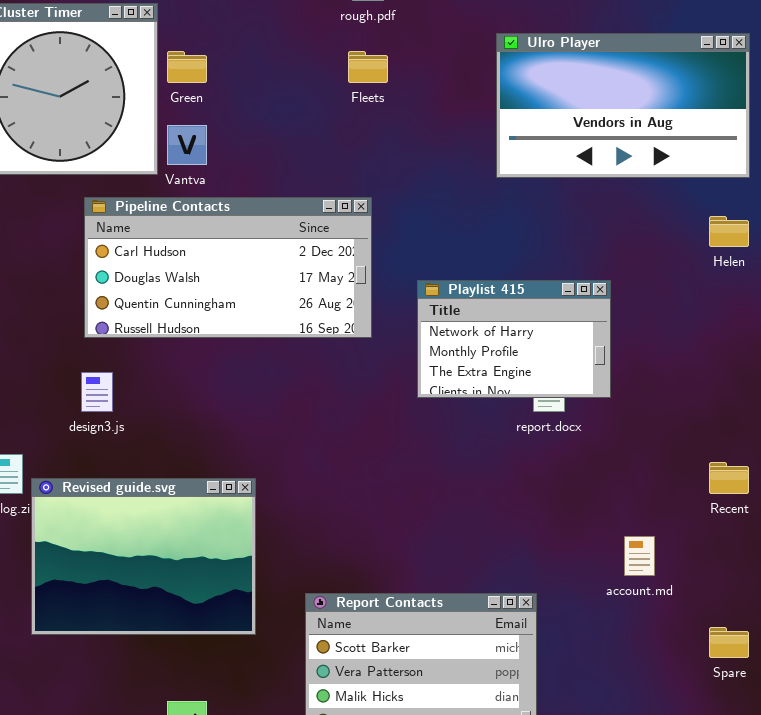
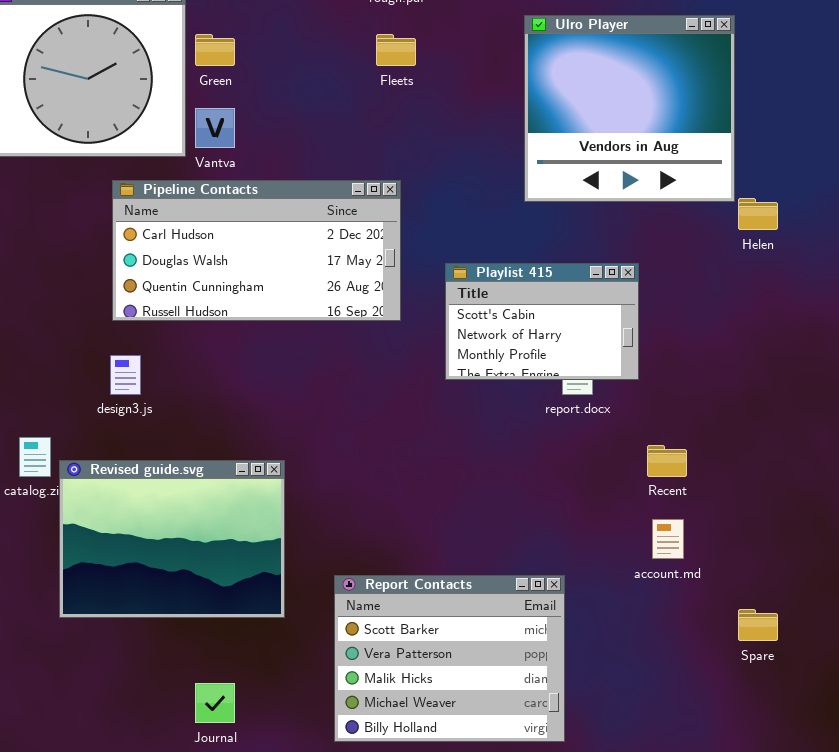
Ulro Player: [496,33,750,178] -> [524,15,735,202], resized
Playlist 415: [417,280,611,398] -> [445,263,639,380], scrolled up 1 row
Recent: [709,462,749,494] -> [647,445,687,477], moved

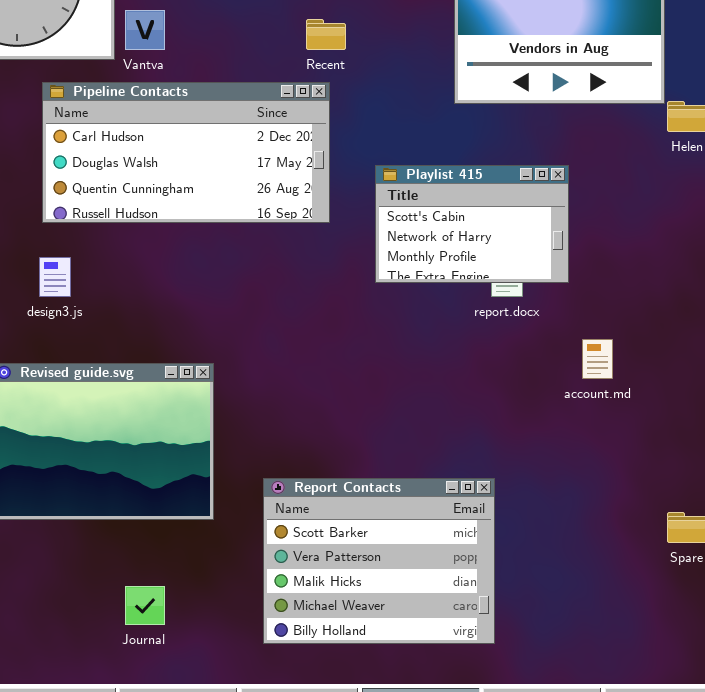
Recent: [647,445,687,477] -> [306,19,346,50], moved
account.md: [652,519,684,559] -> [582,339,613,379], moved

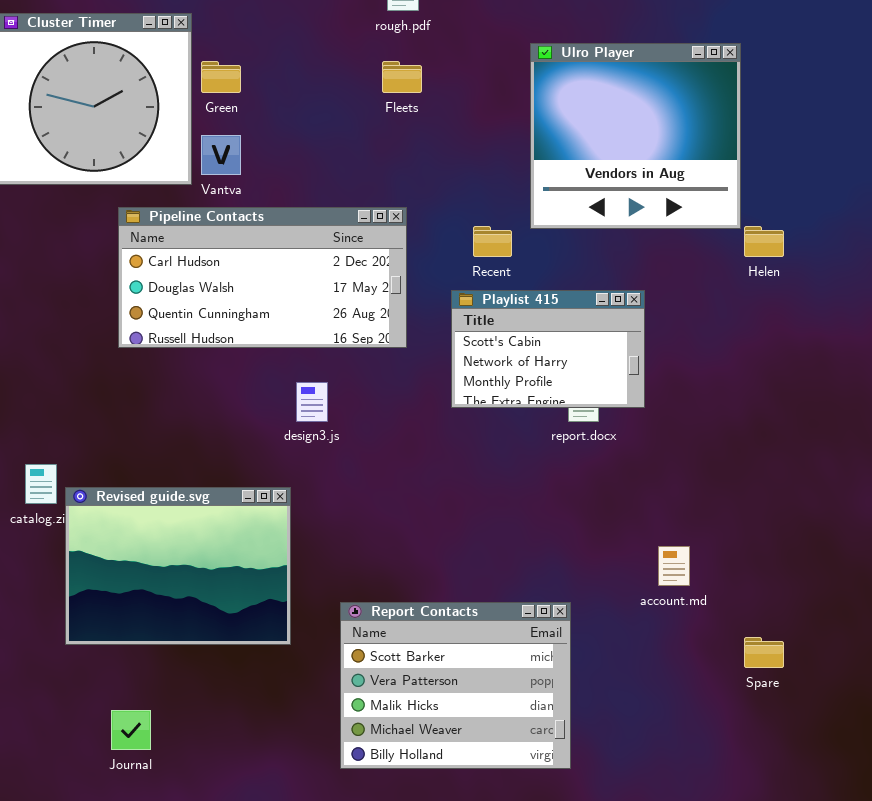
Recent: [306,19,346,50] -> [473,226,512,257], moved
design3.js: [39,257,71,297] -> [296,382,328,422], moved
account.md: [582,339,613,379] -> [658,546,690,586], moved
Journal: [125,586,165,625] -> [111,710,151,750], moved

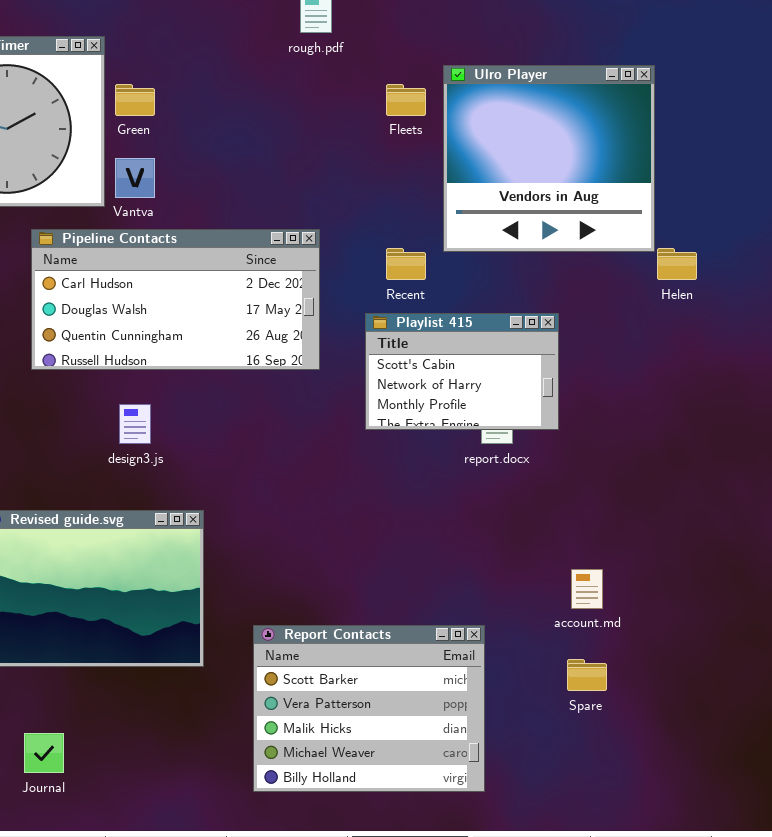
Fleets: [382,61,422,93] -> [386,84,426,116], moved
design3.js: [296,382,328,422] -> [119,404,151,444], moved
Spare: [744,637,784,668] -> [567,659,607,691], moved

